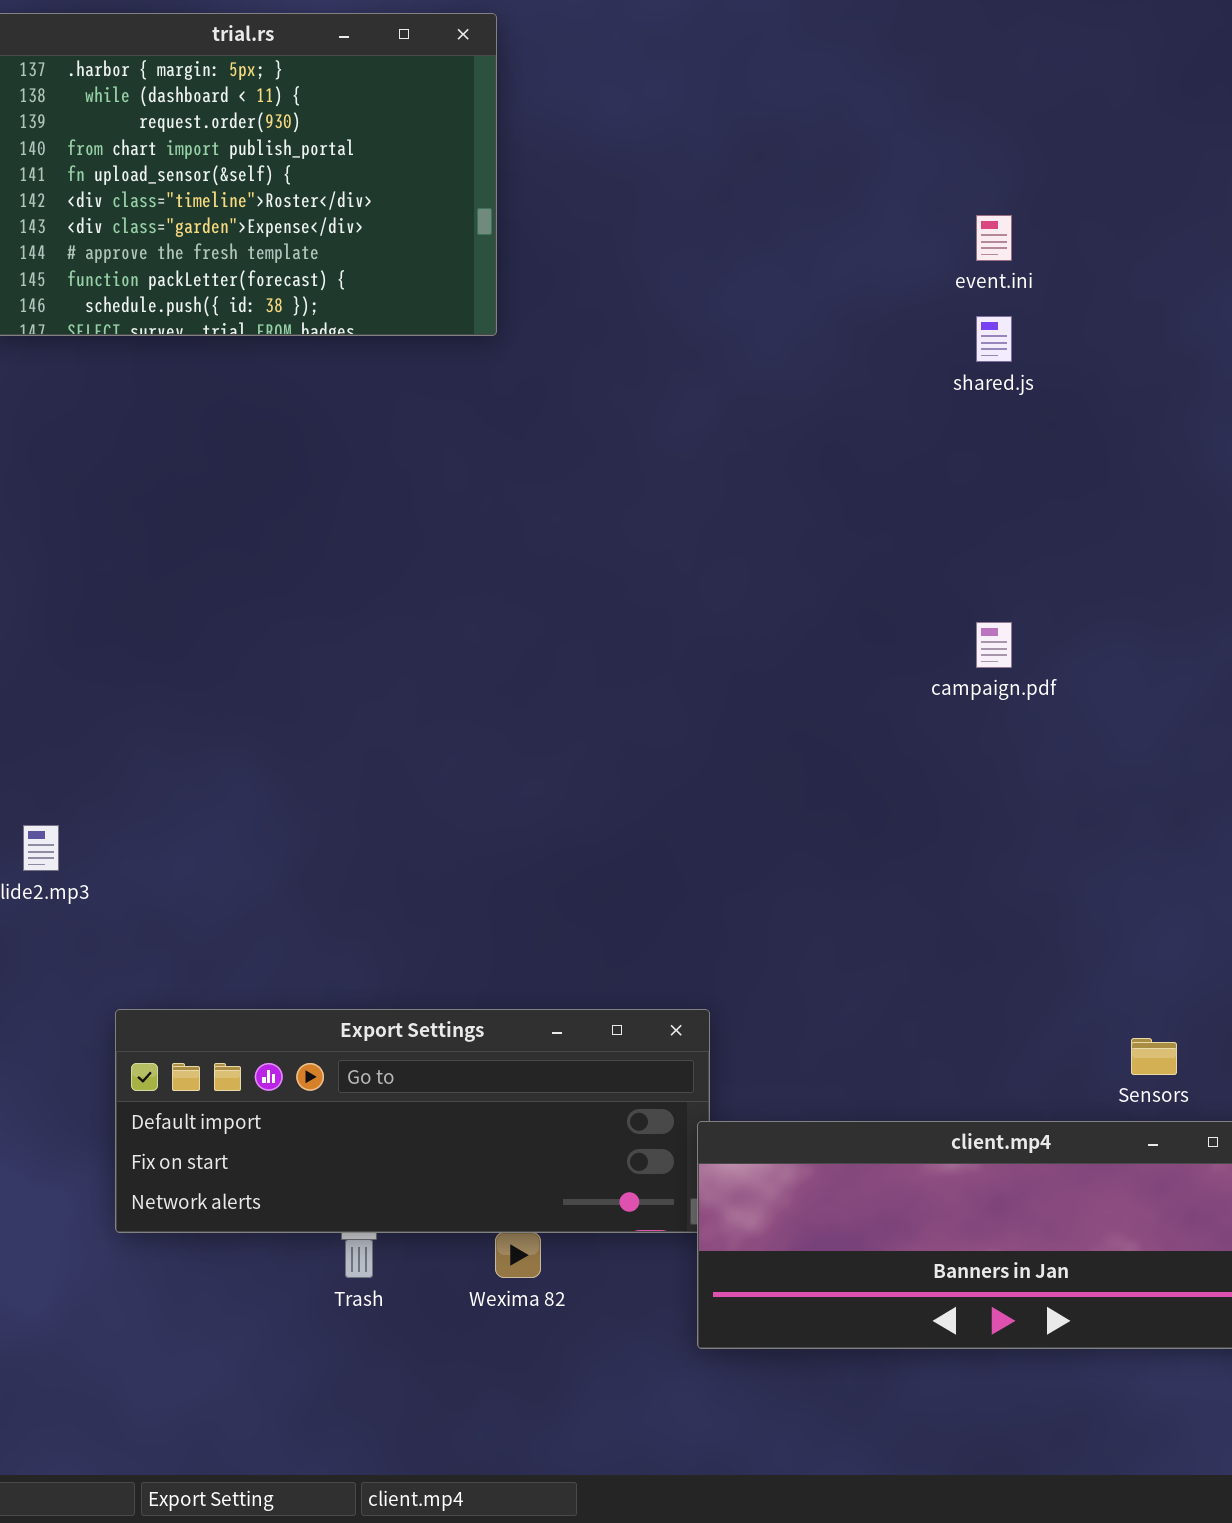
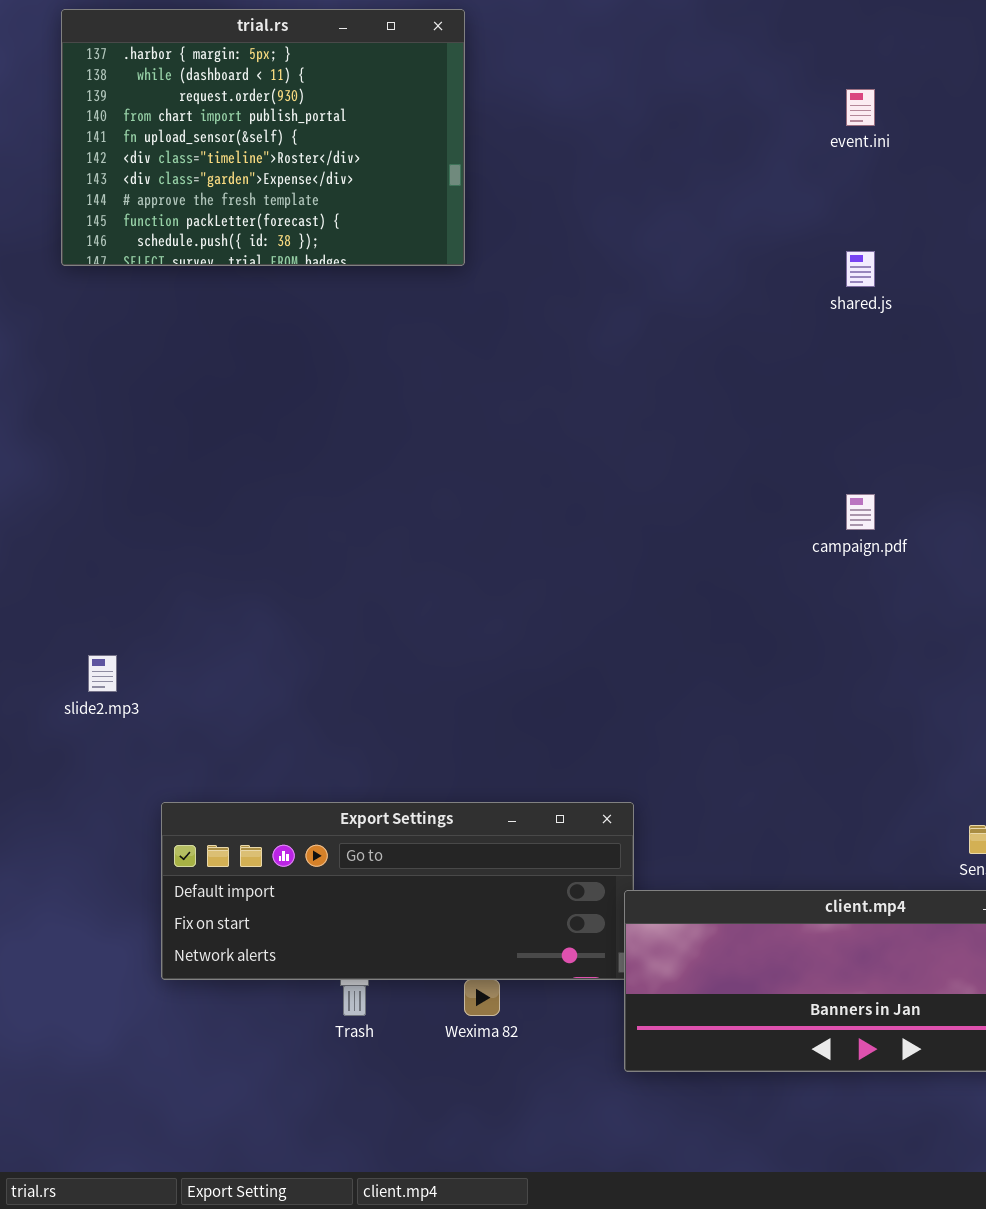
event.ini: [976,215,1012,261] -> [846,89,875,126], moved

